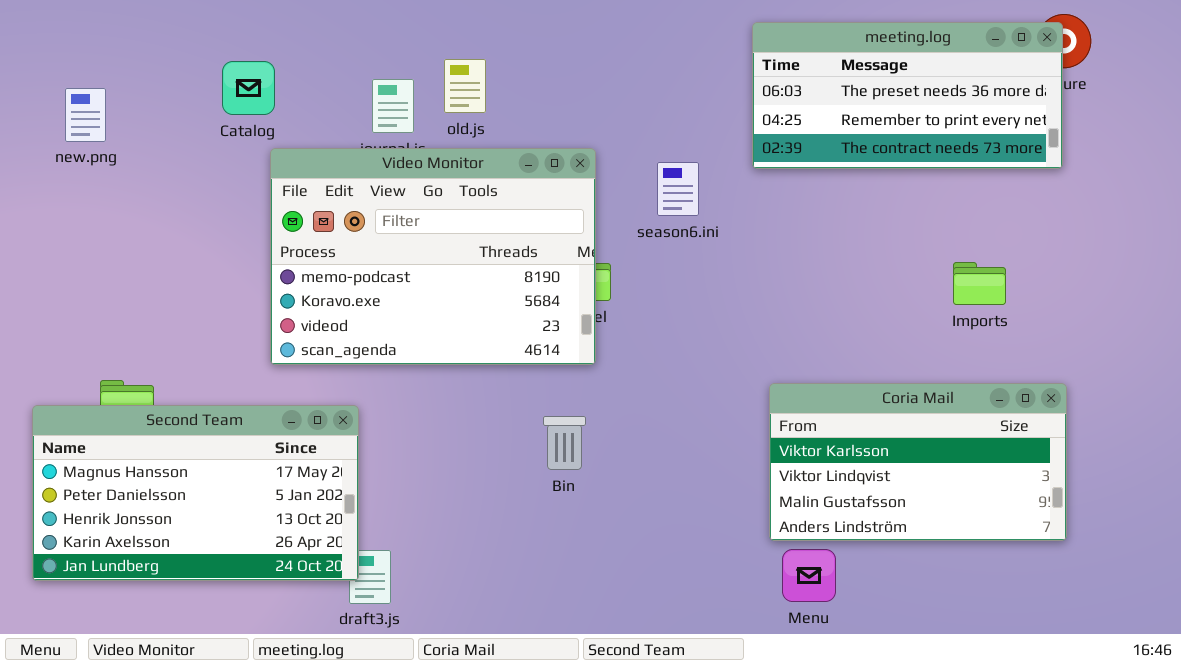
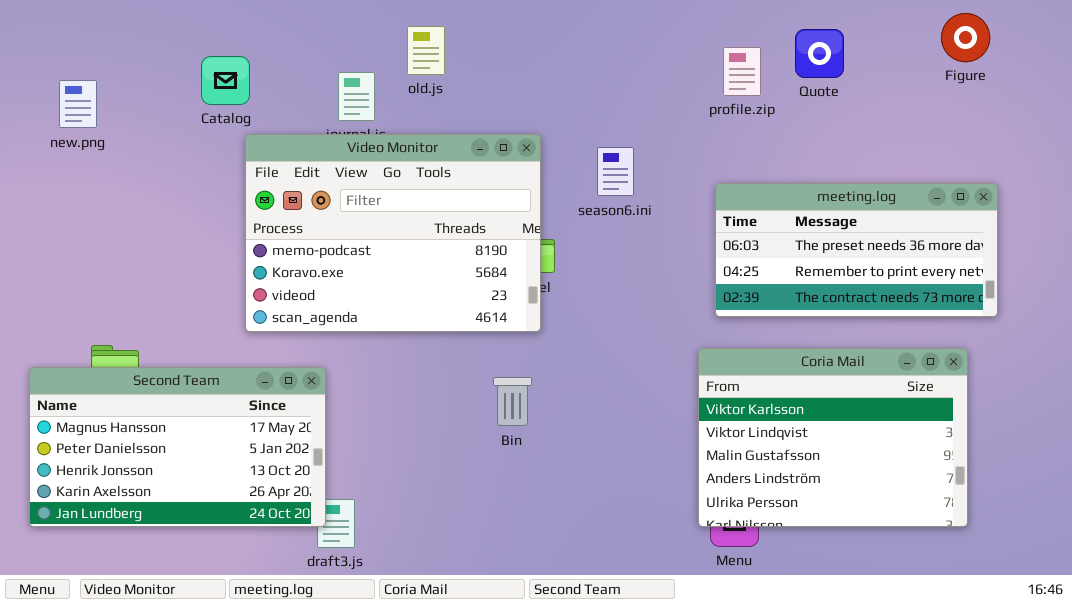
meeting.log: [752,22,1063,169] -> [715,183,998,317], moved
old.js: [444,59,486,113] -> [407,26,445,75], moved
Coria Mail: [769,383,1067,541] -> [698,348,968,527], resized

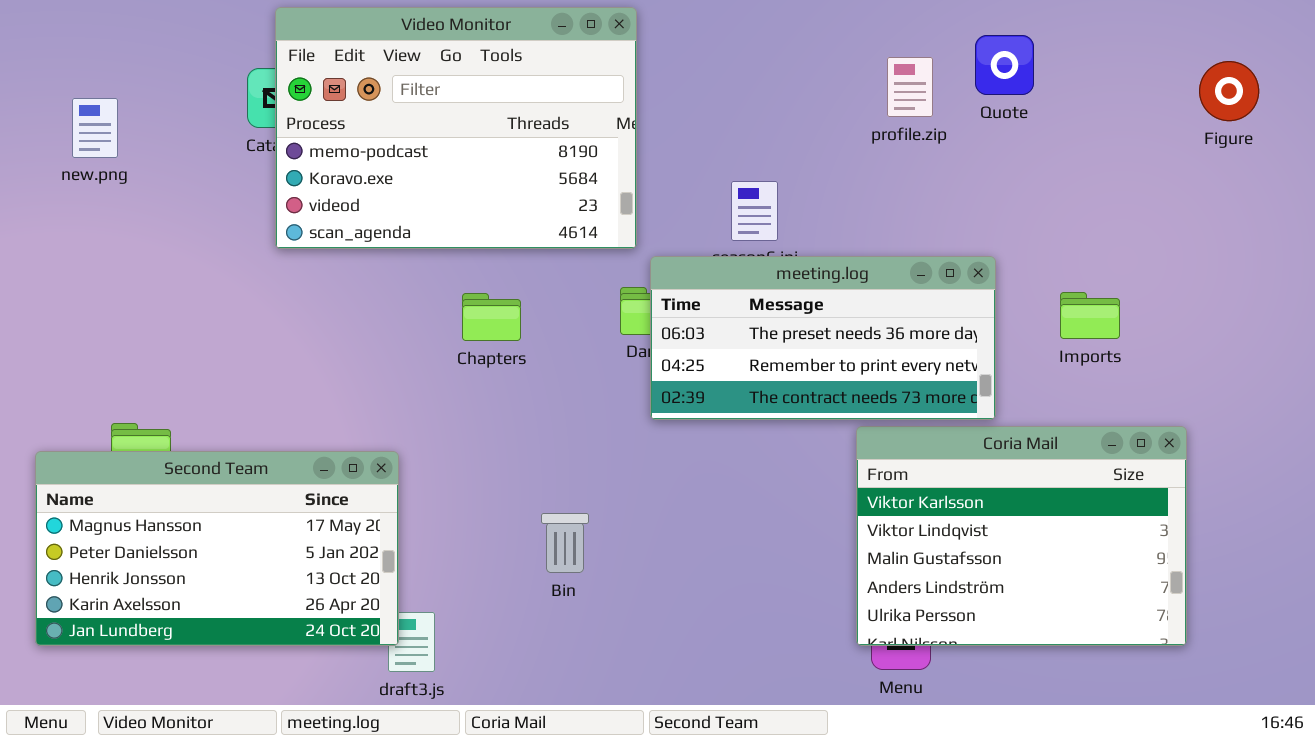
Figure: [941,13,990,62] -> [1199,61,1259,121], moved
Video Monitor: [245,134,541,332] -> [275,7,637,249], moved
meeting.log: [715,183,998,317] -> [650,256,996,420], moved
Bin: [493,377,532,426] -> [541,513,589,573], moved

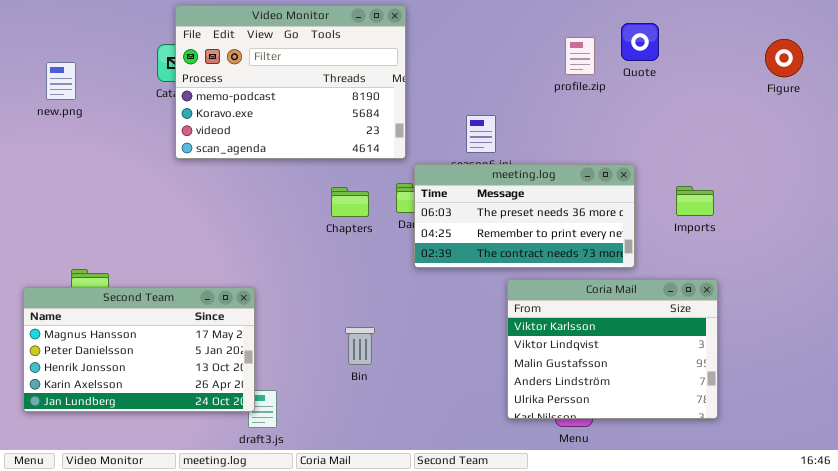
Chapters: [462,293,521,341] -> [331,187,369,217], moved
Coria Mail: [856,426,1187,646] -> [507,279,718,419], moved

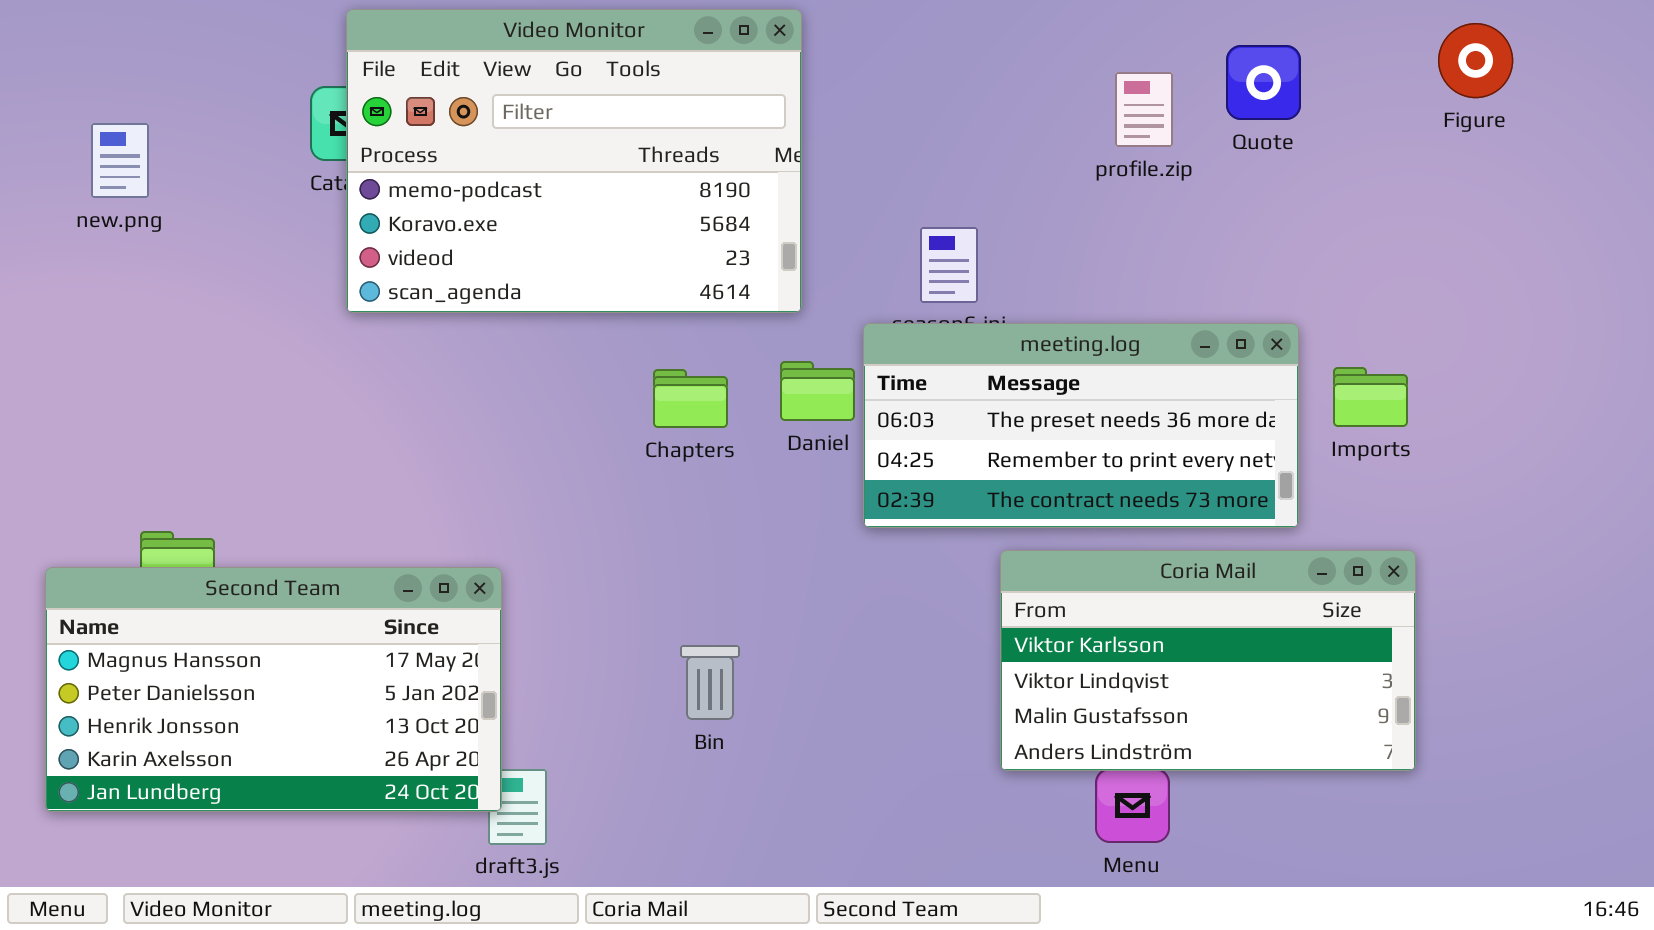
Figure: [765,39,803,77] -> [1438,23,1513,98], moved
meeting.log: [414,164,635,268] -> [863,323,1299,528], moved
Coria Mail: [507,279,718,419] -> [1000,550,1416,771], resized

